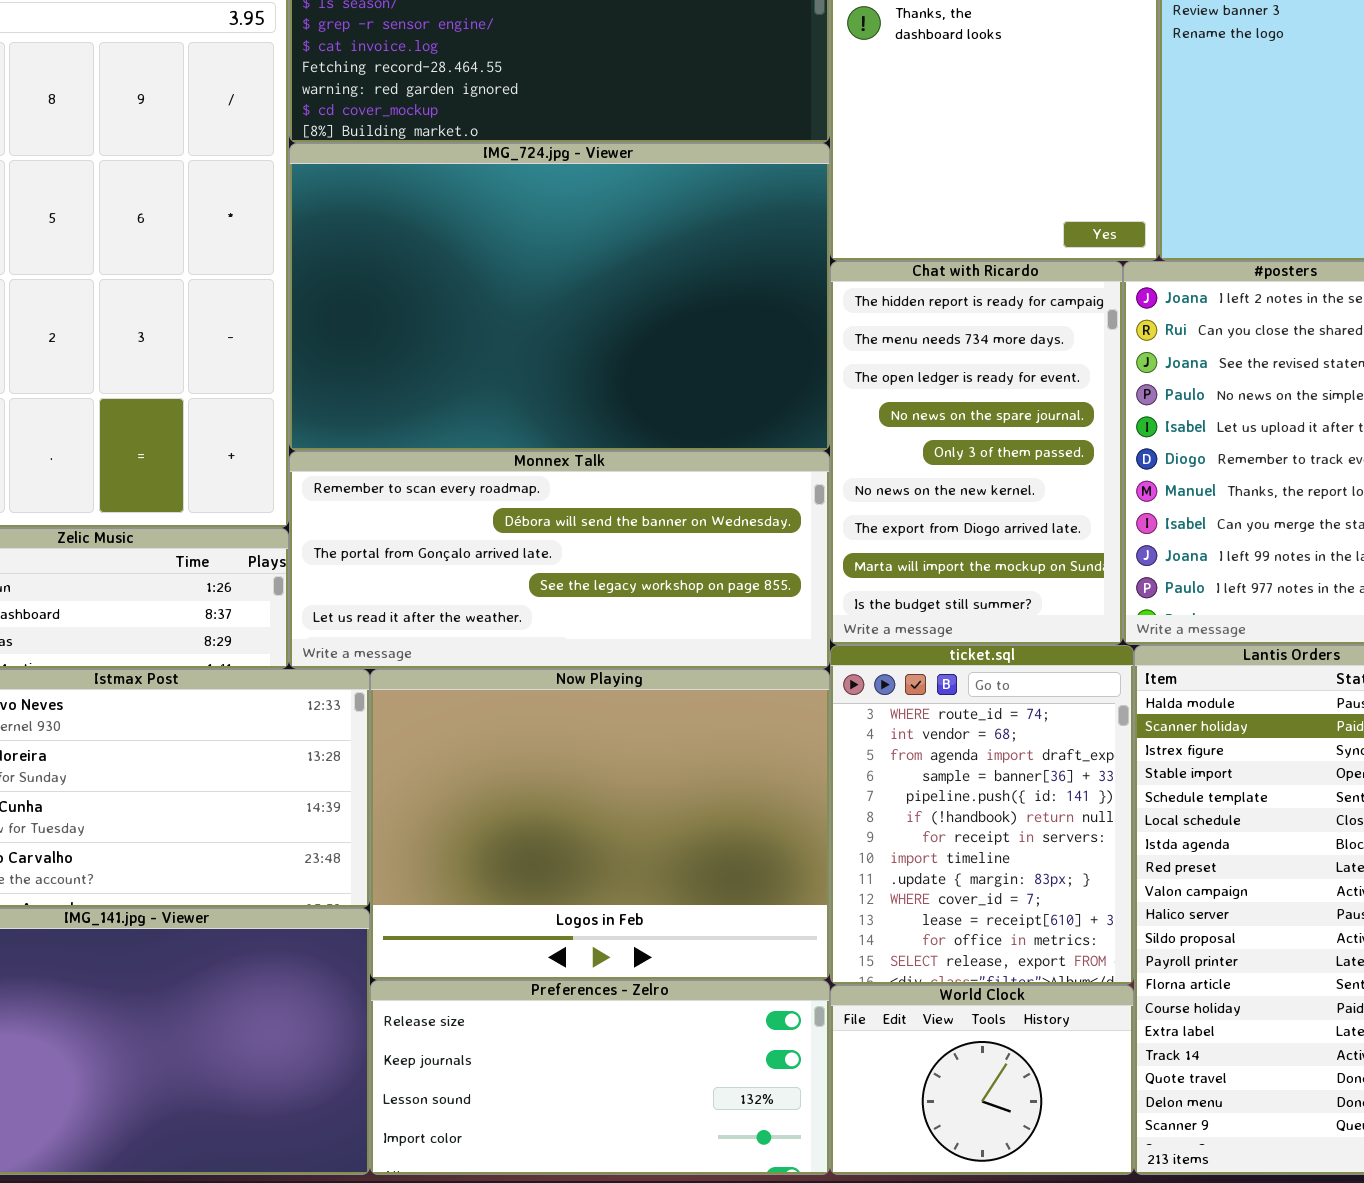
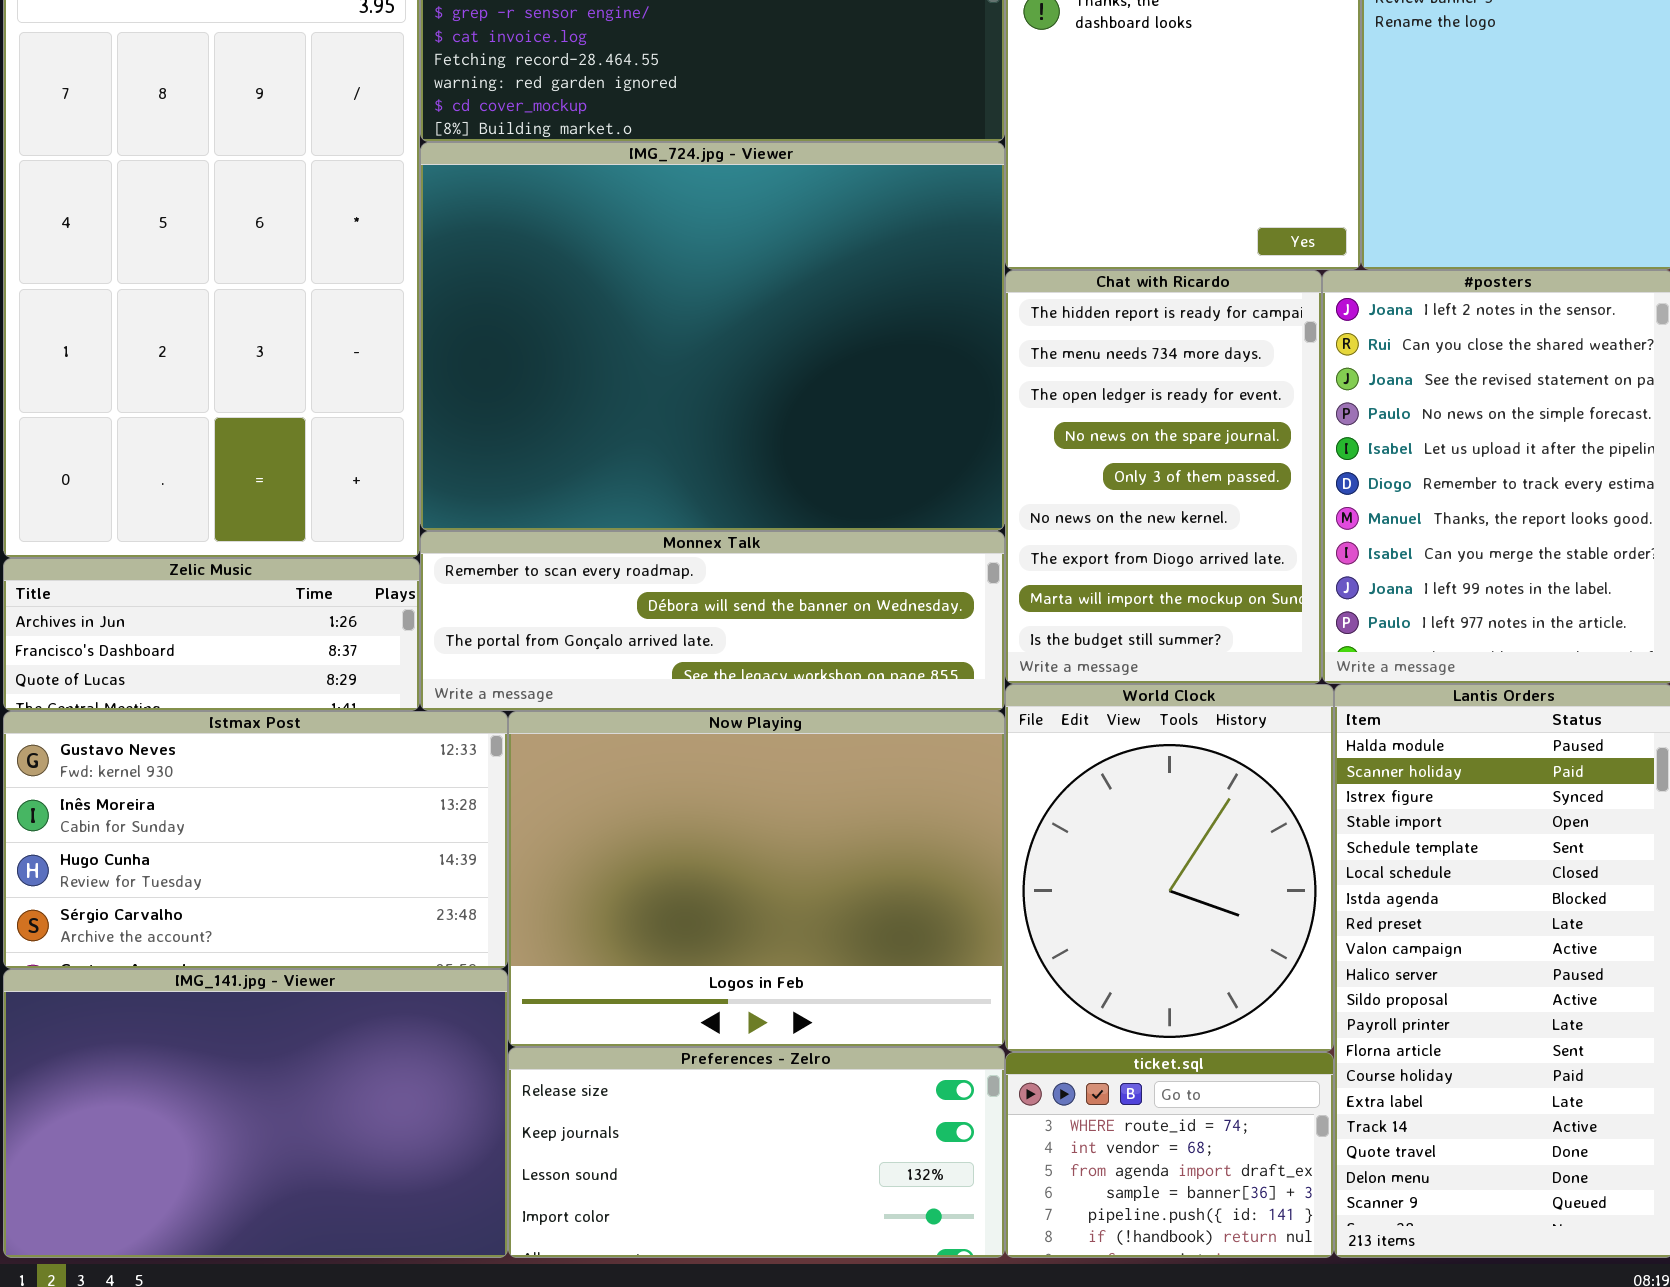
IMG_724.jpg - Viewer: [289,143,830,451] -> [420,142,1005,531], resized
Monnex Talk: [289,451,830,669] -> [420,531,1005,711], resized
ticket.sql: [830,645,1134,985] -> [1005,1052,1334,1258], moved, resized
World Clock: [830,985,1134,1175] -> [1005,684,1334,1052], moved, resized

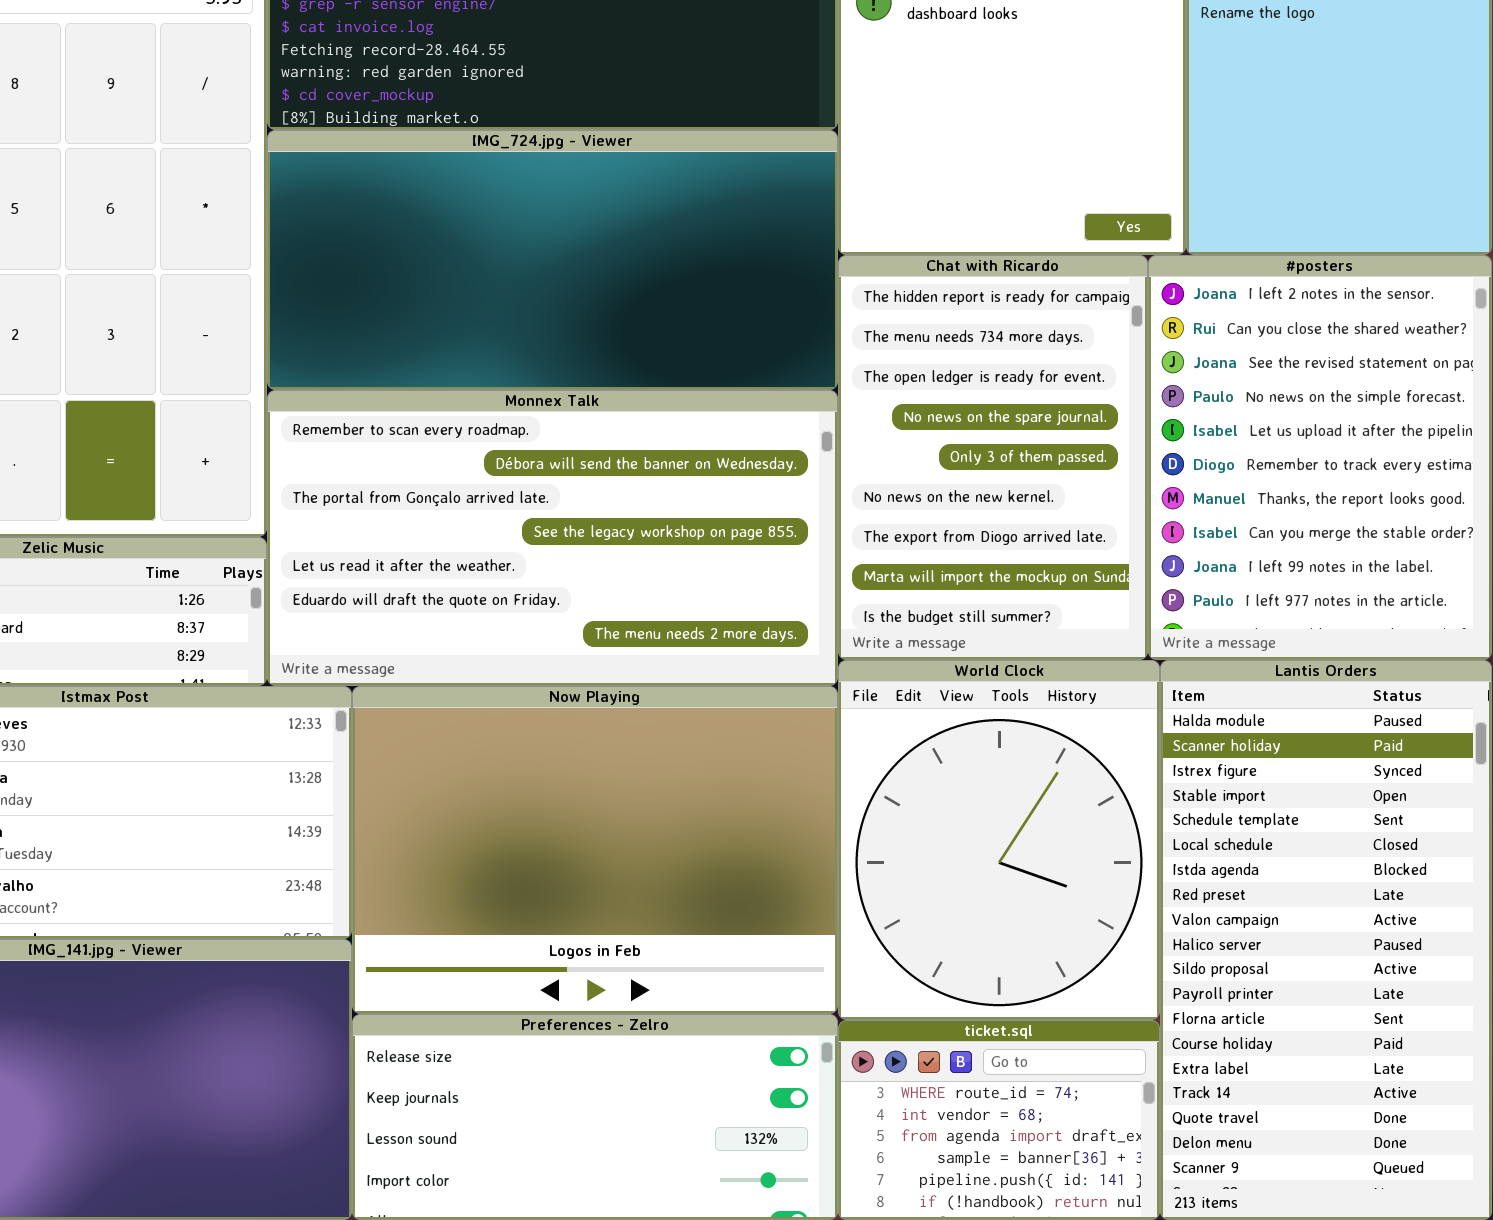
IMG_724.jpg - Viewer: [420,142,1005,531] -> [267,130,838,390], resized
Monnex Talk: [420,531,1005,711] -> [267,390,838,686], resized

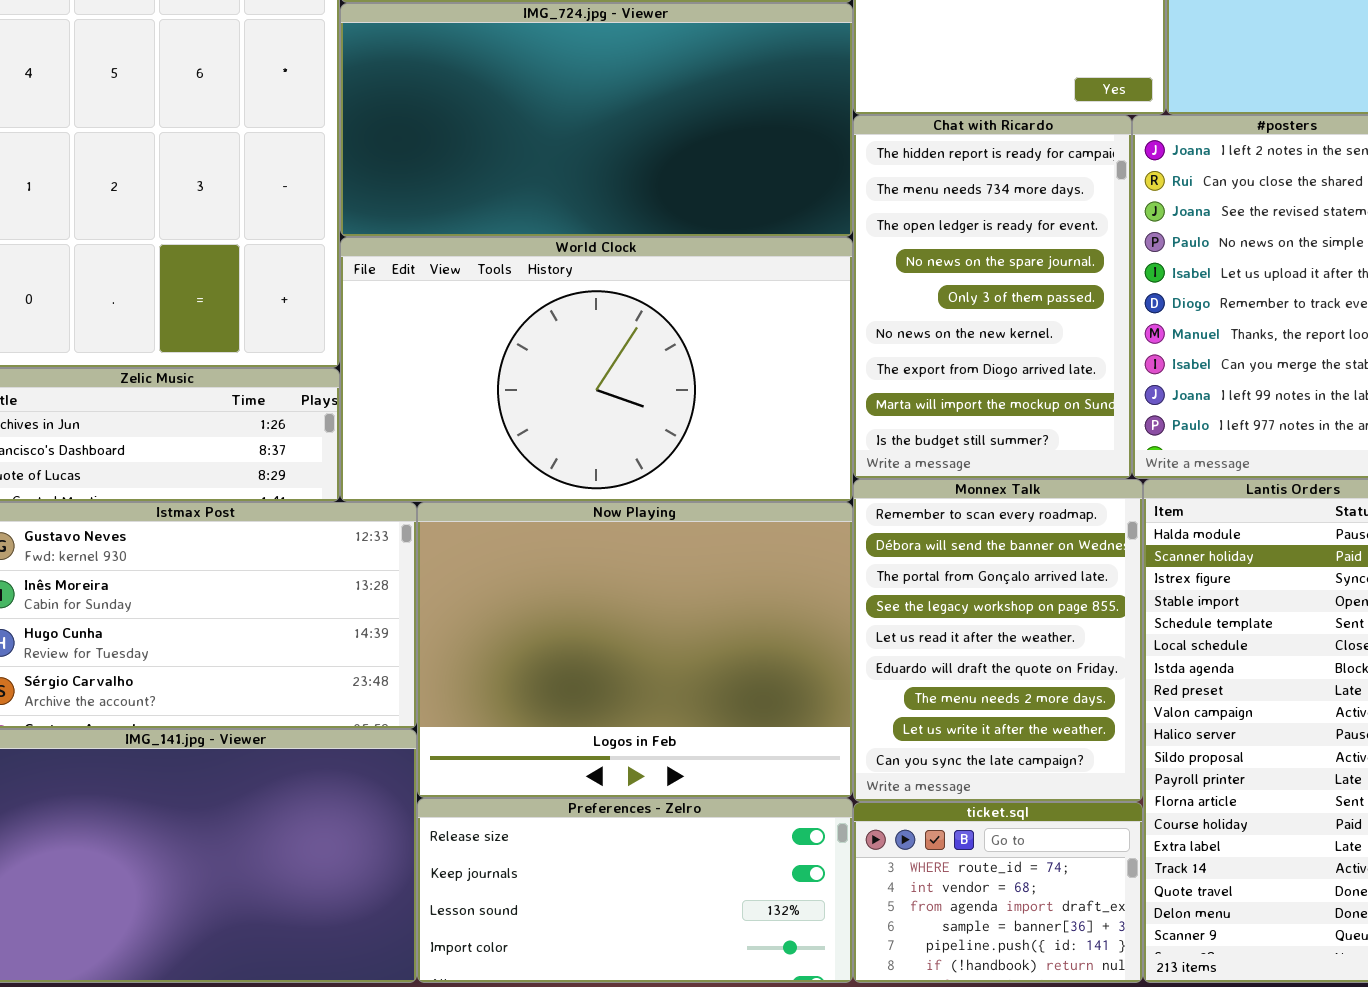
Monnex Talk: [267,390,838,686] -> [853,479,1143,802], moved, resized
World Clock: [838,660,1160,1020] -> [340,237,853,502], moved, resized

